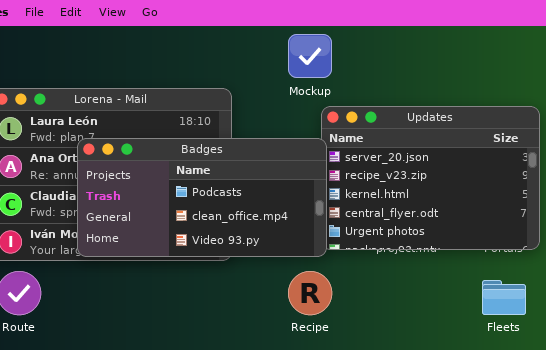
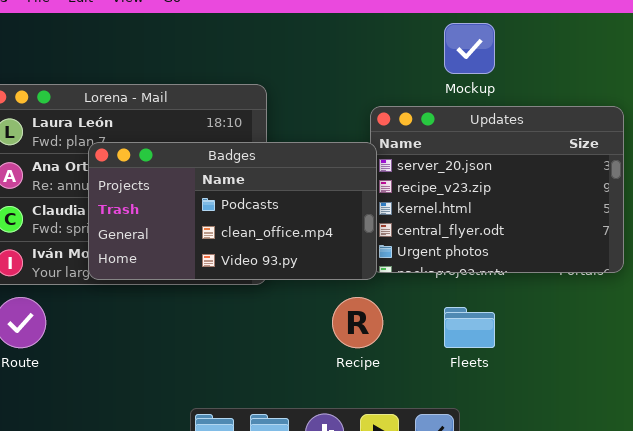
Mockup: [288,34,332,78] -> [444,23,495,74], moved
Fleets: [482,280,526,315] -> [444,307,495,348], moved

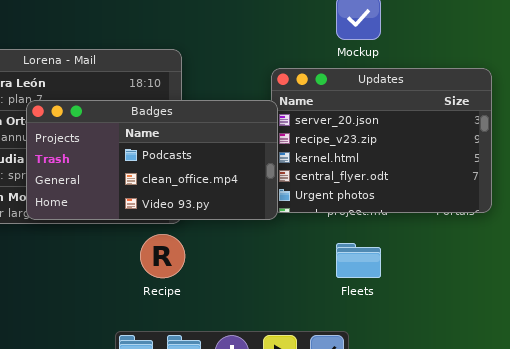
Recipe: [332,297,383,348] -> [140,234,185,278], moved

